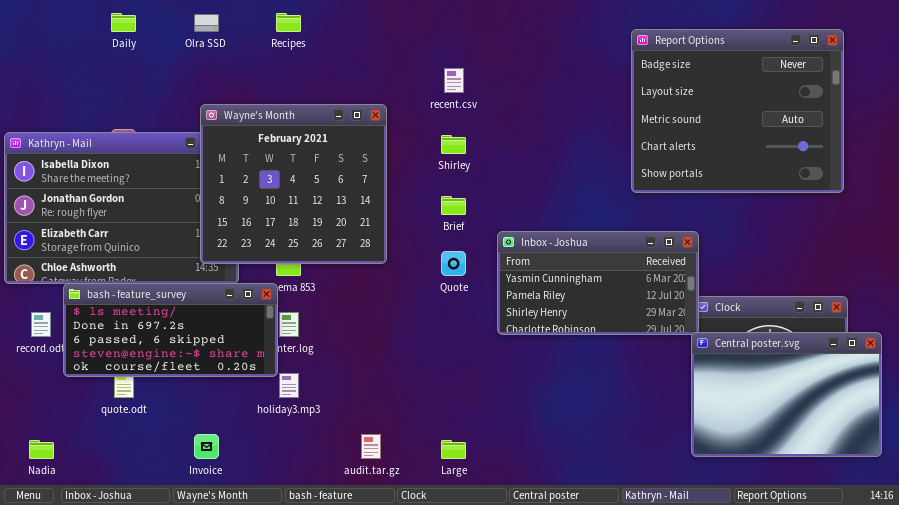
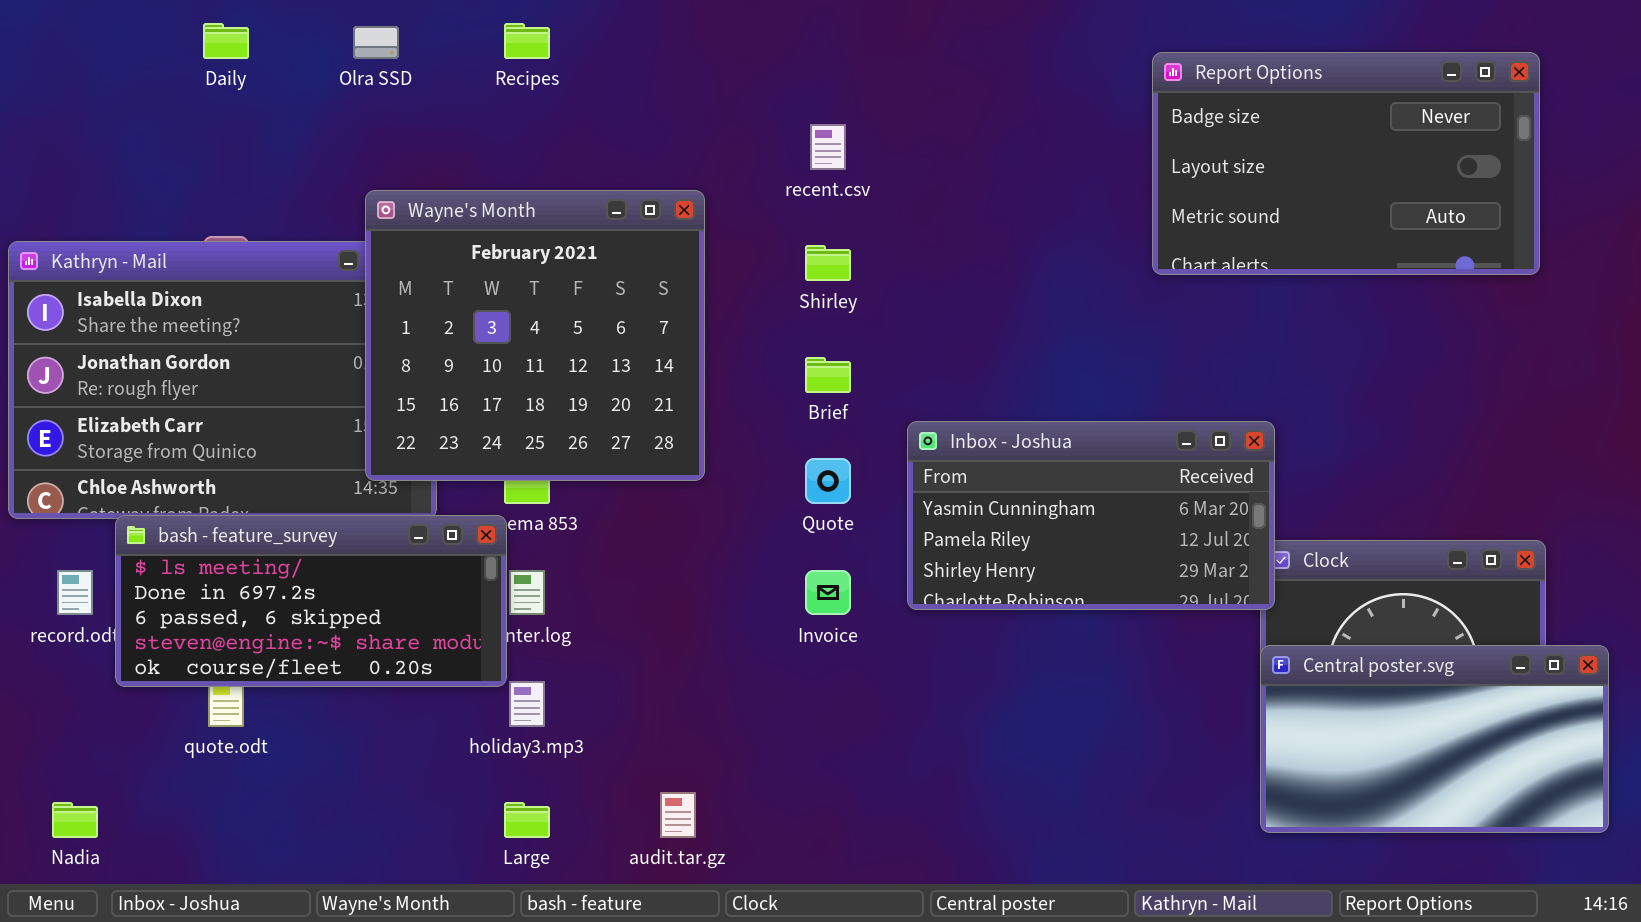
Report Options: [631,29,844,193] -> [1152,52,1540,275], resized
Central poster.svg: [691,332,882,457] -> [1260,645,1609,833], resized
Invoice: [194,434,219,459] -> [805,570,851,615], moved
Large: [441,440,466,459] -> [504,802,550,838], moved

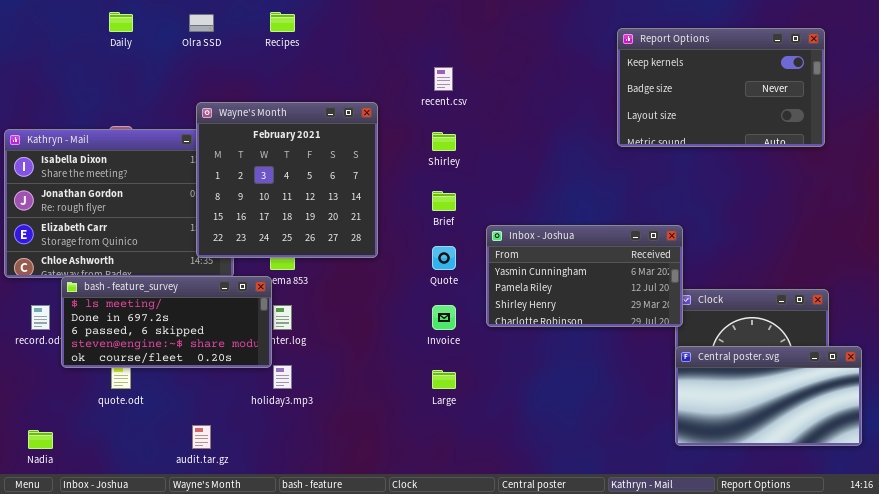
Report Options: [1152,52,1540,275] -> [617,28,825,147], scrolled up 1 row
audit.tar.gz: [660,792,696,838] -> [192,425,211,449], moved
Large: [504,802,550,838] -> [432,370,456,389], moved

